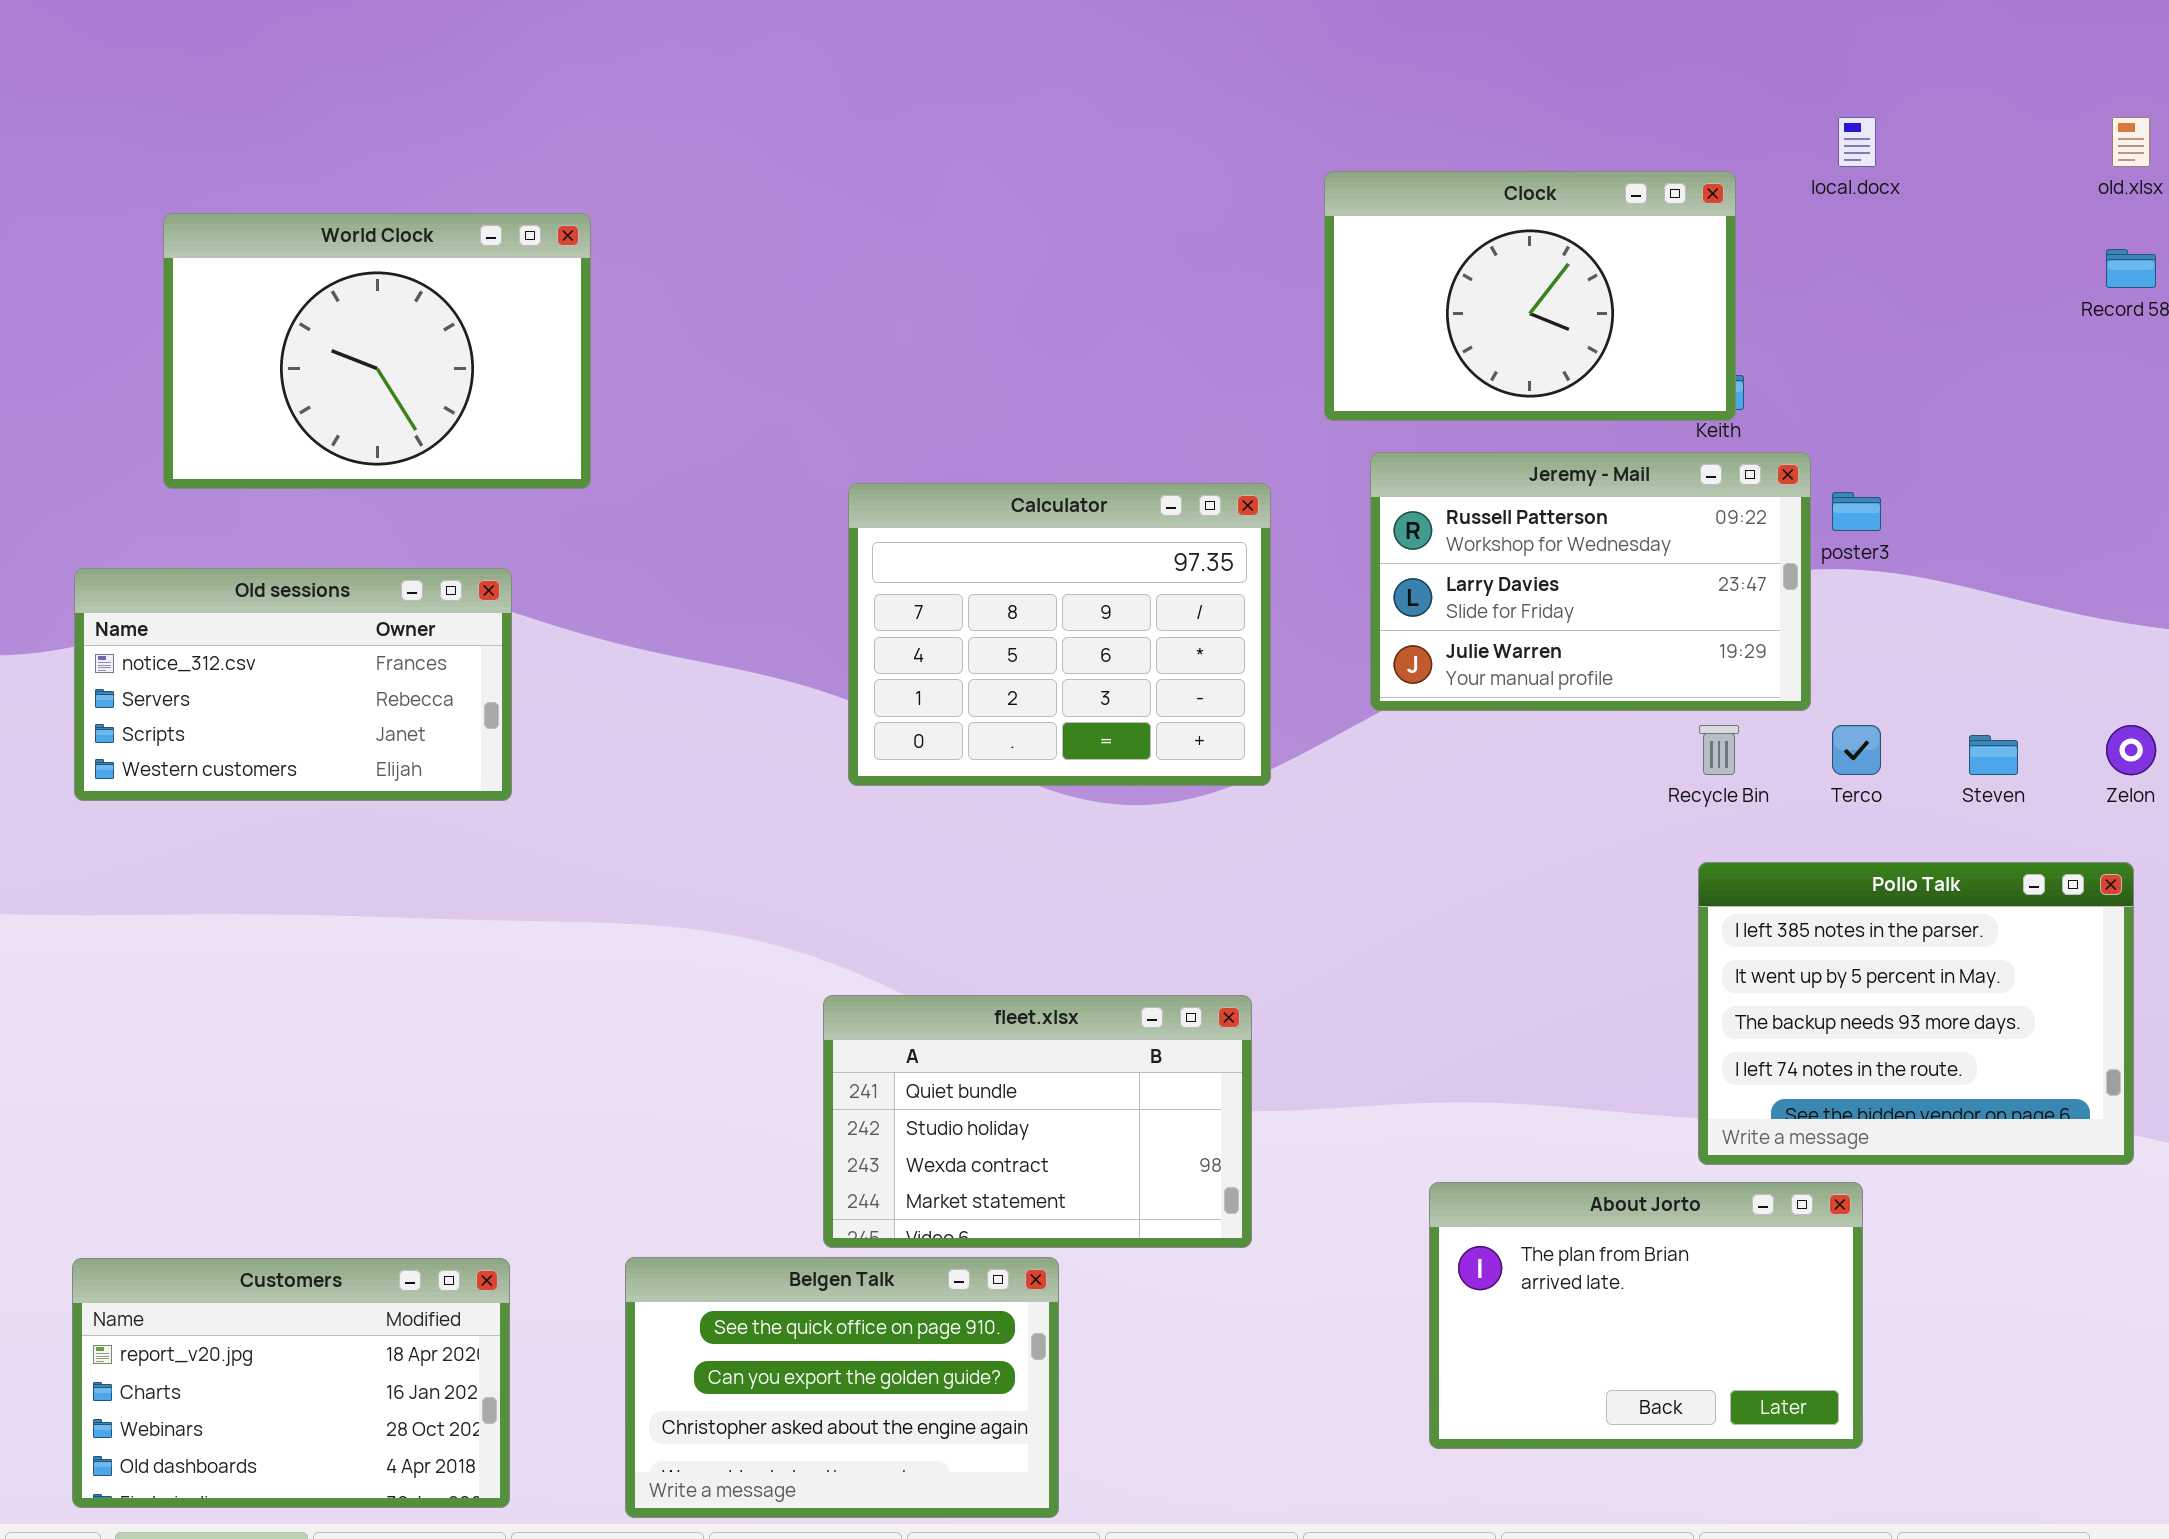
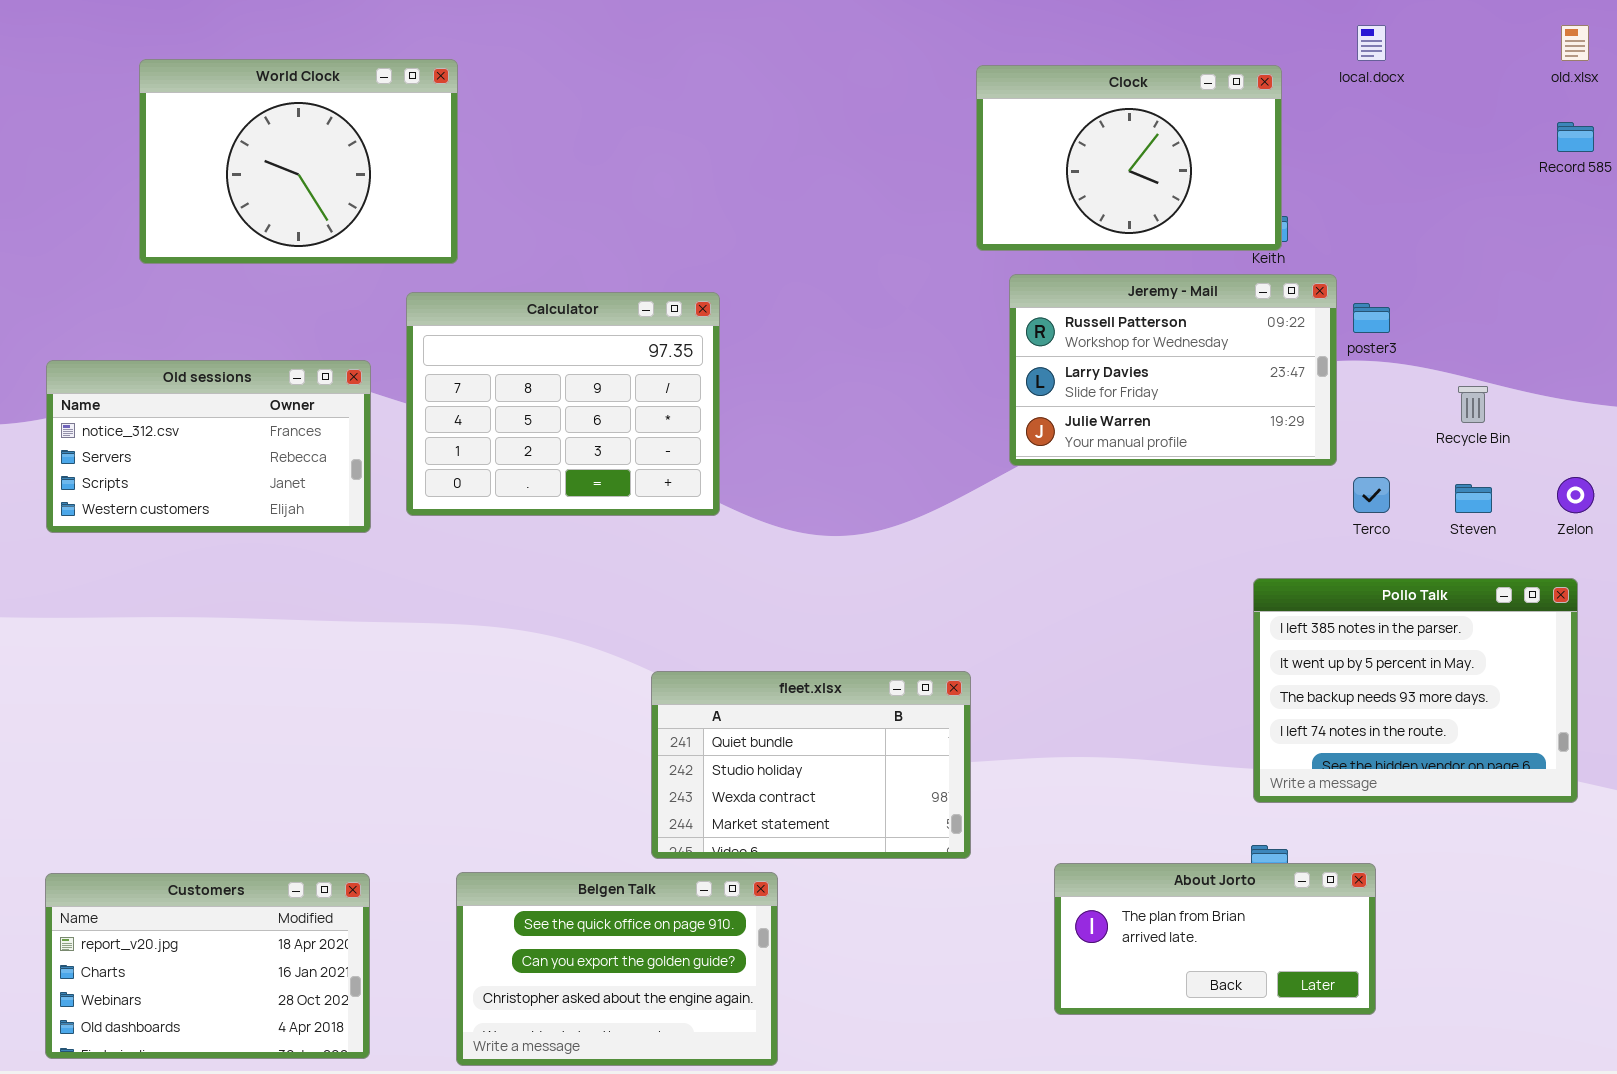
World Clock: [163,213,591,489] -> [139,59,458,264], moved
Calculator: [848,483,1271,786] -> [406,292,720,516], moved
Recycle Bin: [1699,725,1739,775] -> [1458,386,1488,423], moved
fleet.xlsx: [823,995,1252,1248] -> [651,671,971,859], moved
About Jorto: [1429,1182,1863,1449] -> [1054,863,1376,1015], resized

